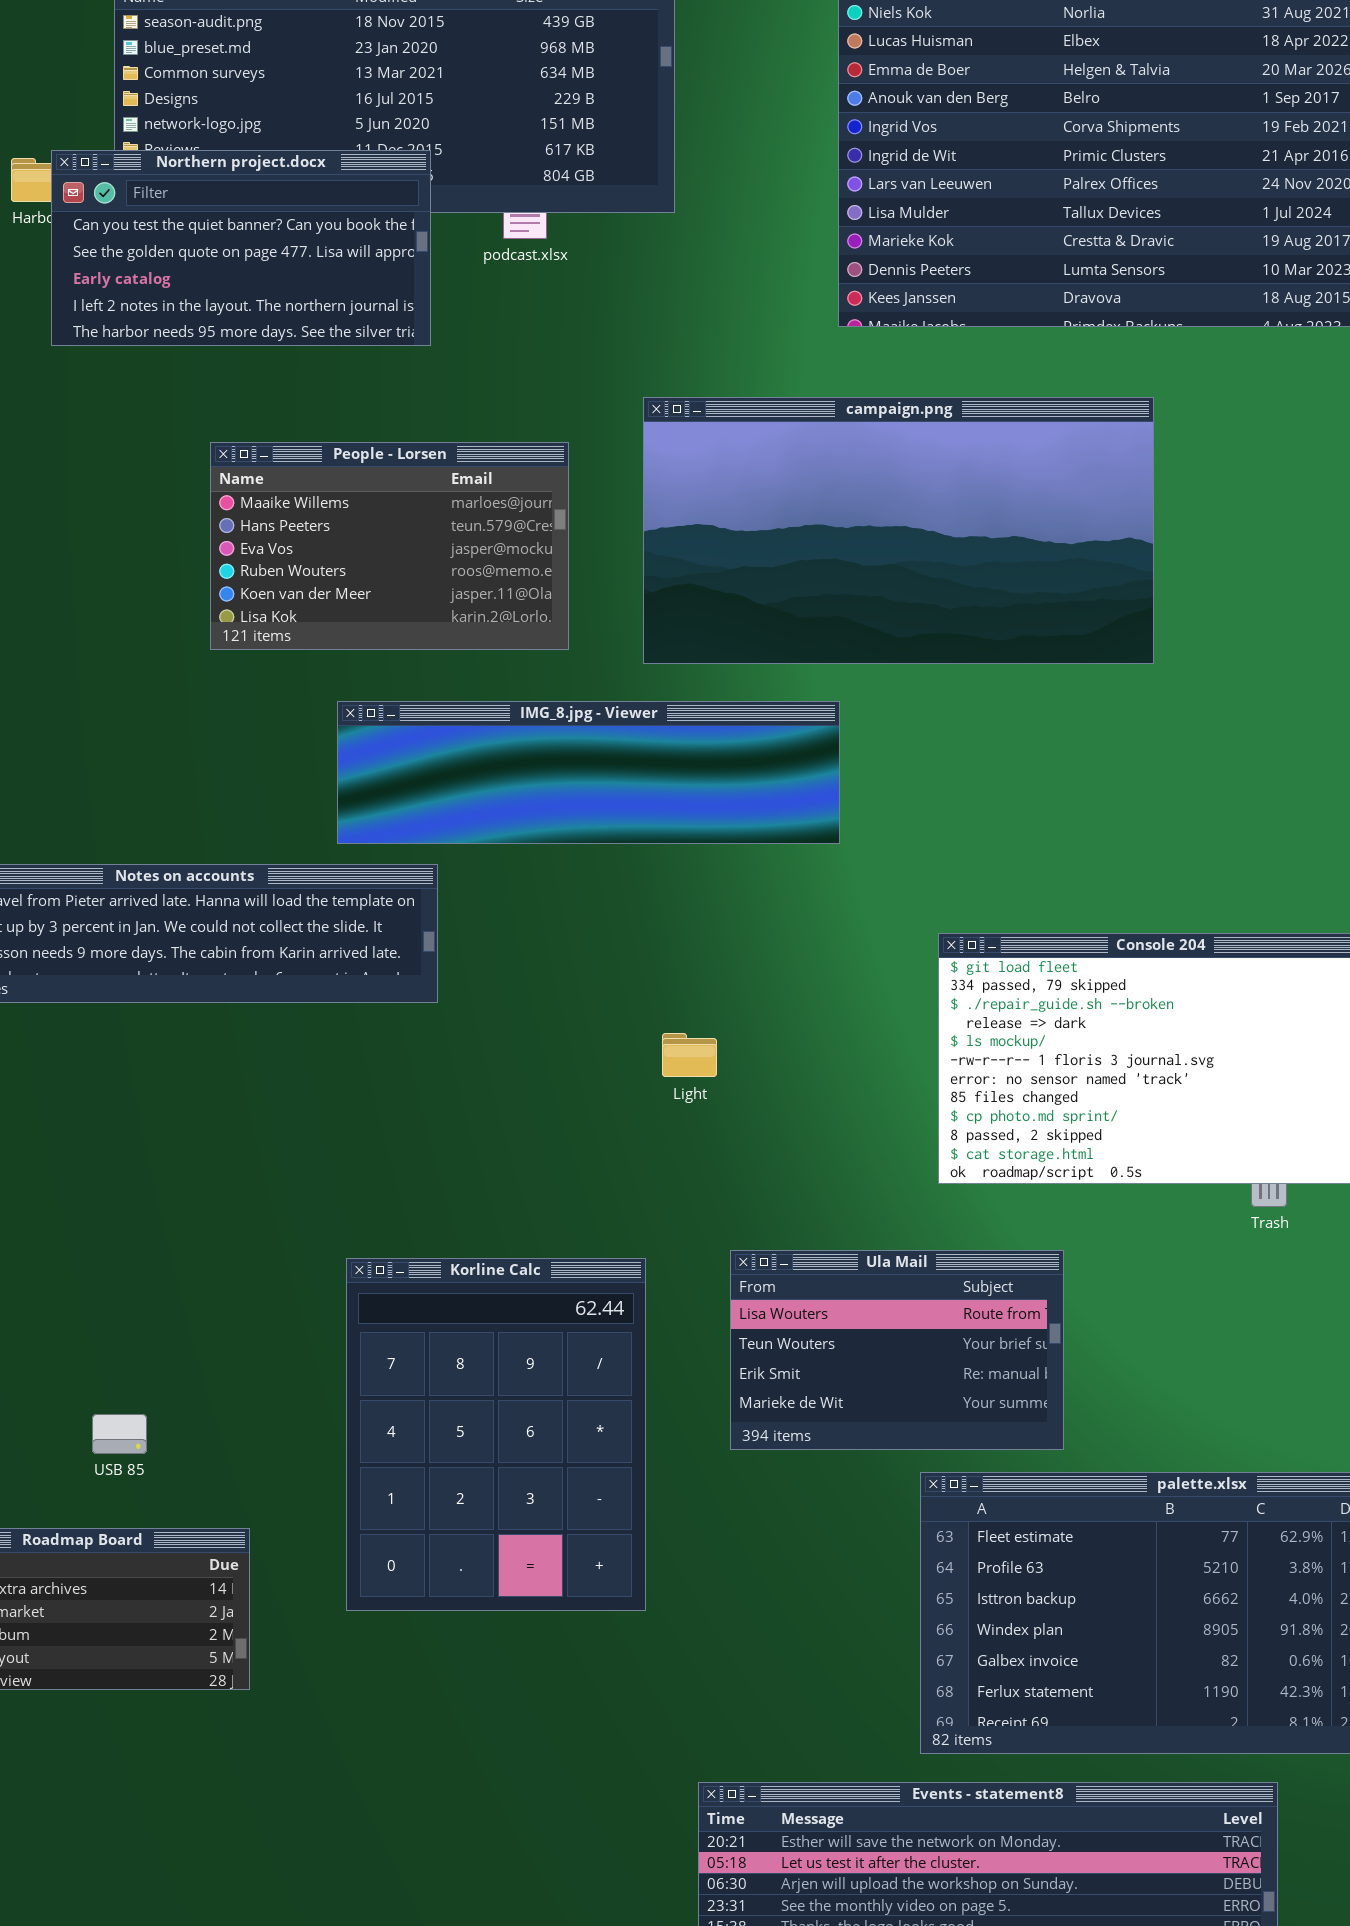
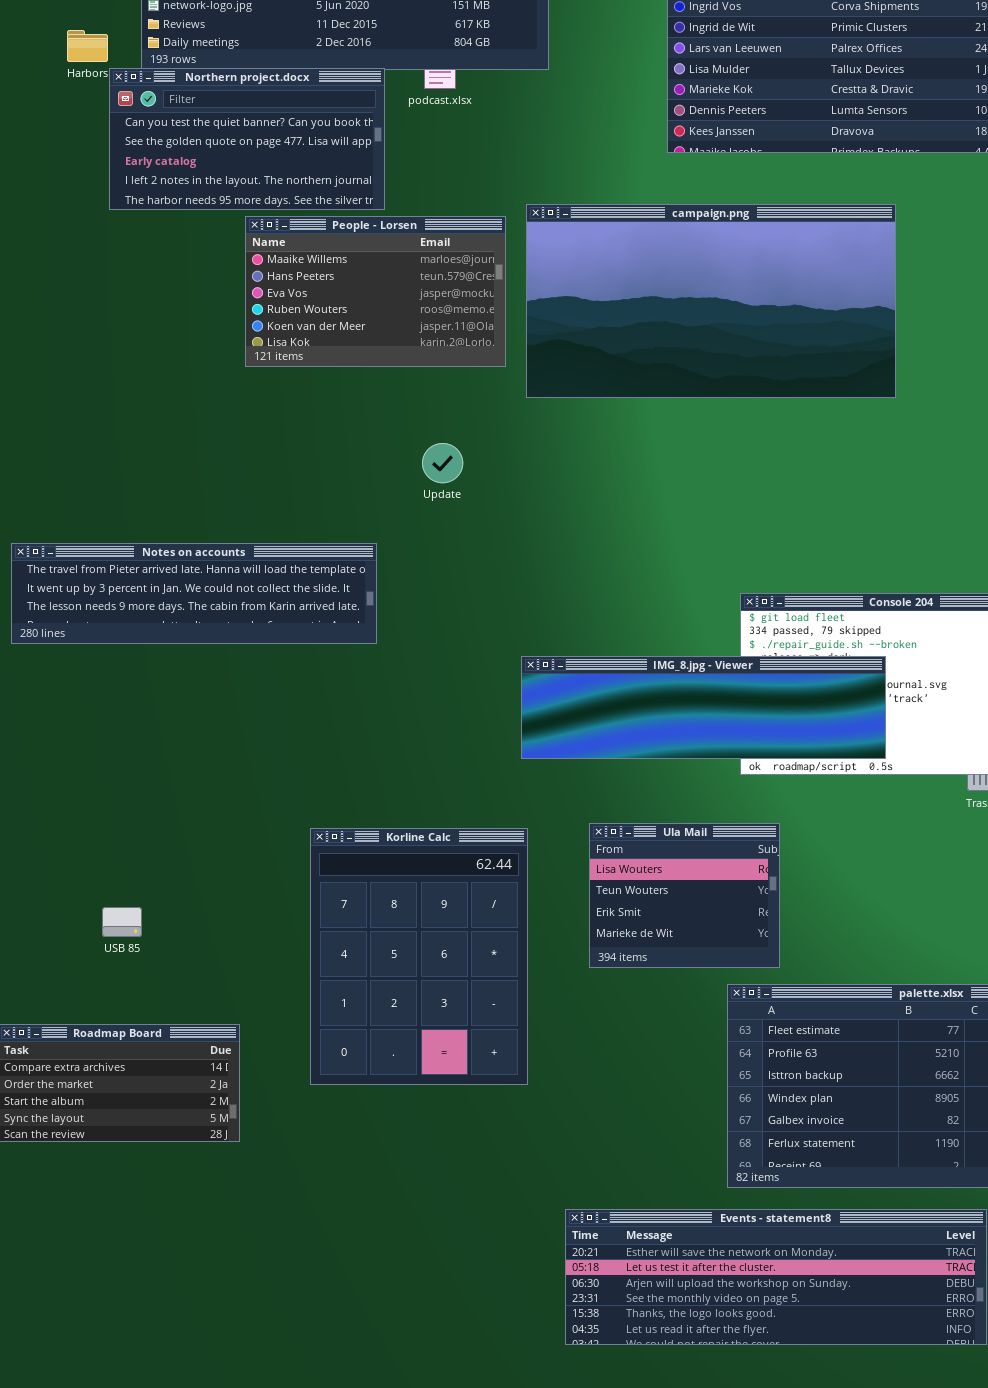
Northern project.docx: [51,150,431,346] -> [109,68,385,210], moved
People - Lorsen: [210,442,569,650] -> [245,216,506,367], moved
IMG_8.jpg - Viewer: [337,701,840,844] -> [521,656,886,759], moved
Ula Mail: [730,1250,1064,1450] -> [589,823,780,968], resized
USB 85: [92,1414,147,1454] -> [102,907,142,937], moved

